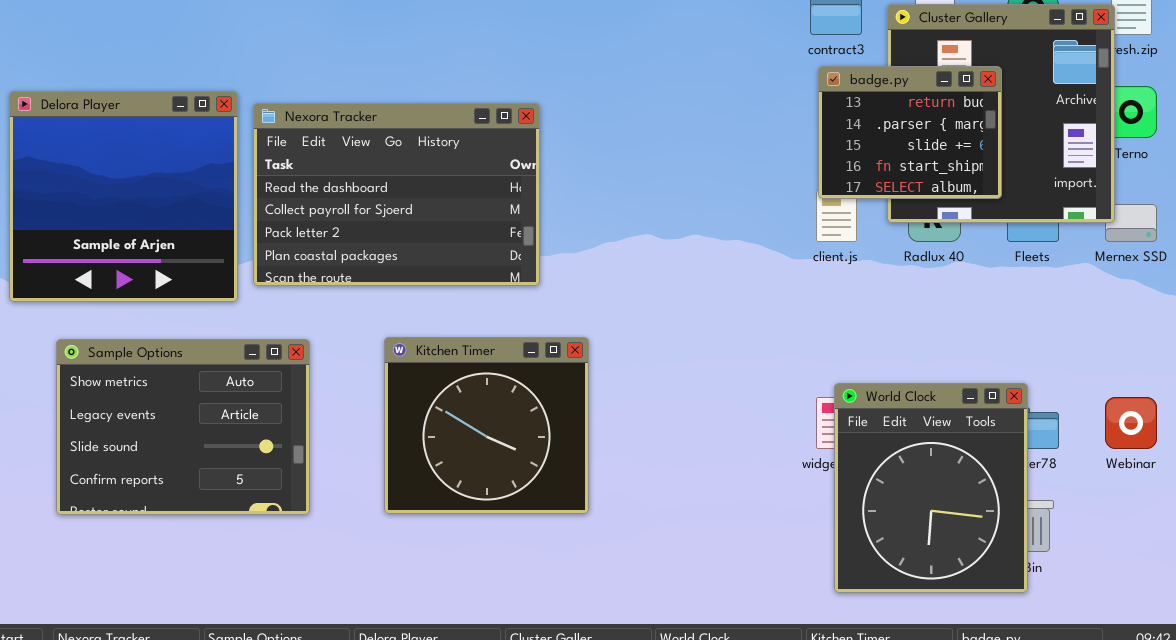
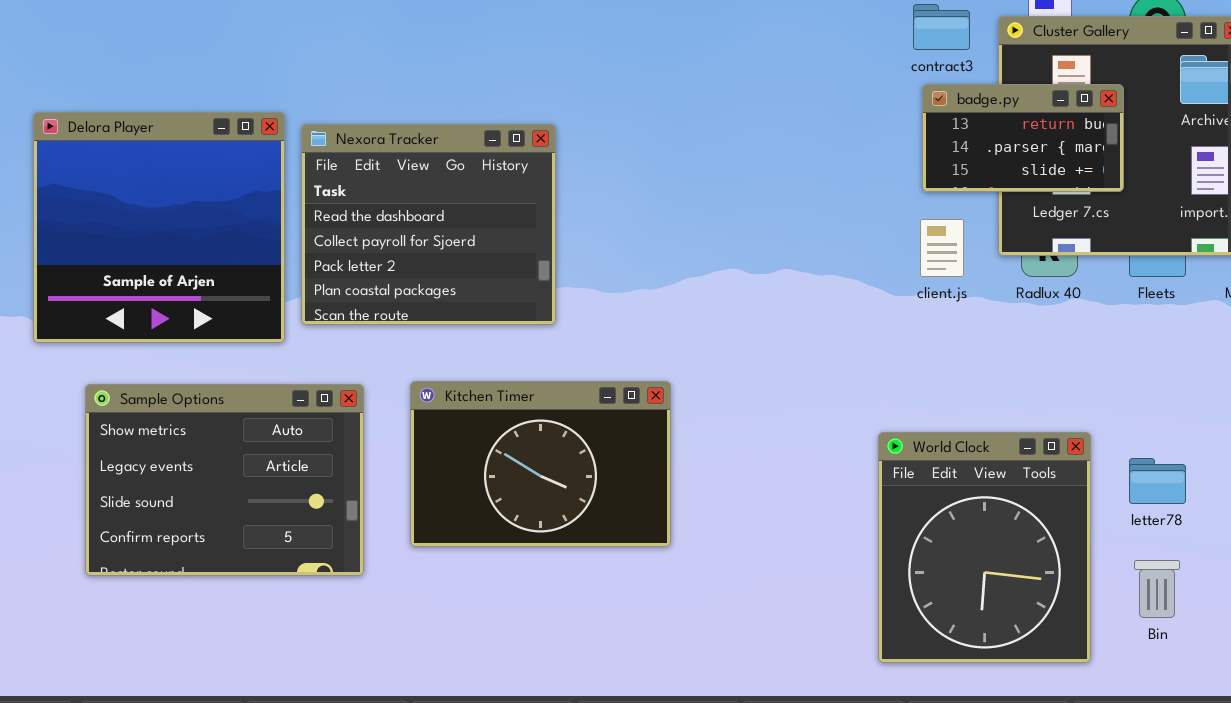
badge.py: [818,66,1002,199] -> [922,84,1124,192], resized
Nexora Tracker: [253,103,540,286] -> [301,124,556,325], resized
Kitchen Timer: [384,337,589,514] -> [410,381,671,547], resized
World Clock: [834,383,1028,593] -> [878,432,1091,663], moved

